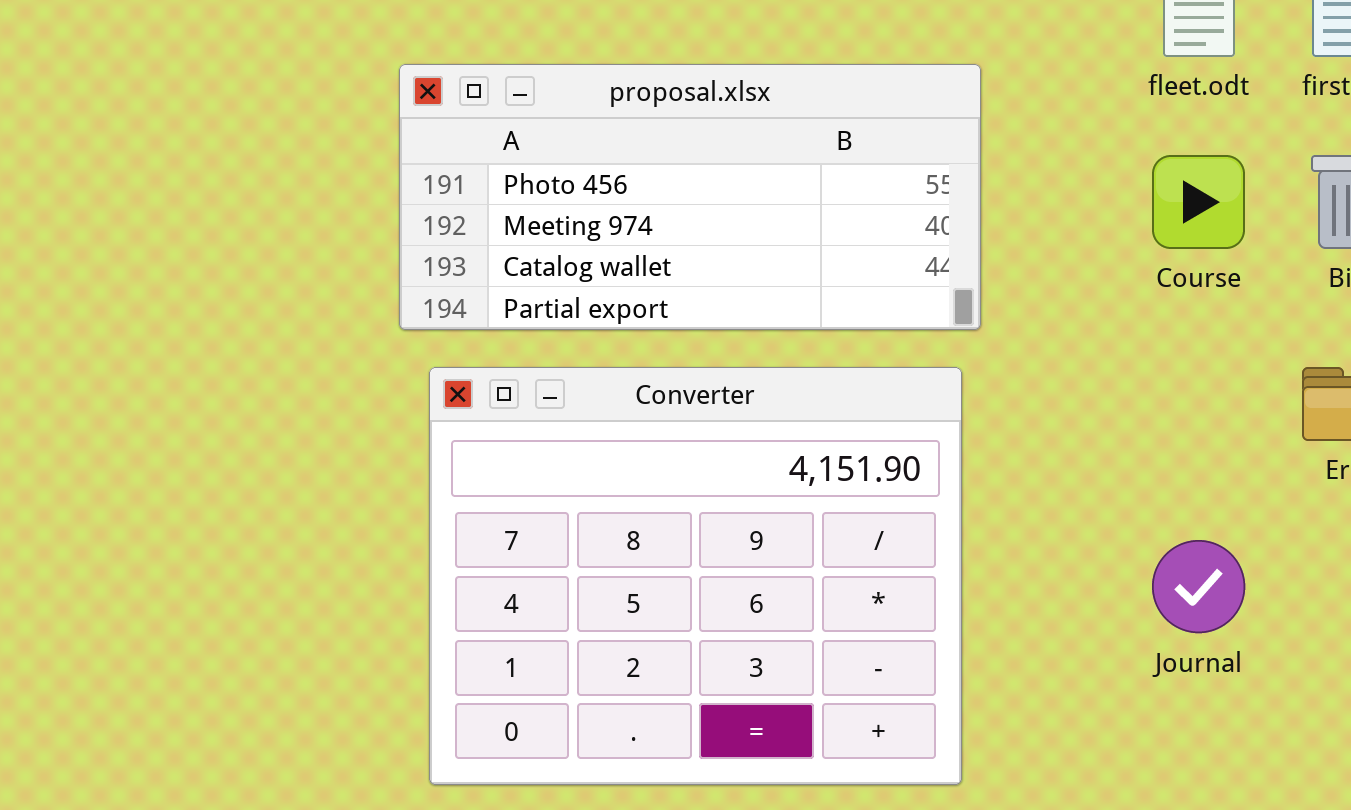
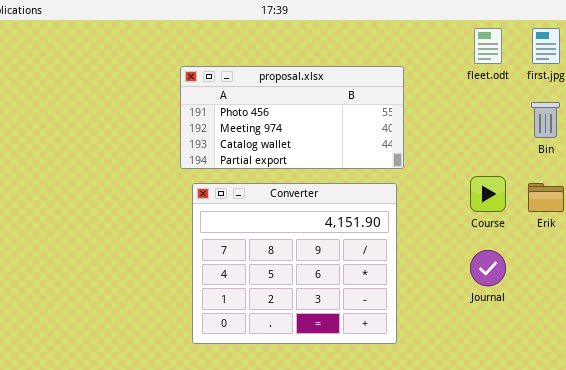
Course: [1152,155,1245,249] -> [470,176,506,212], moved

